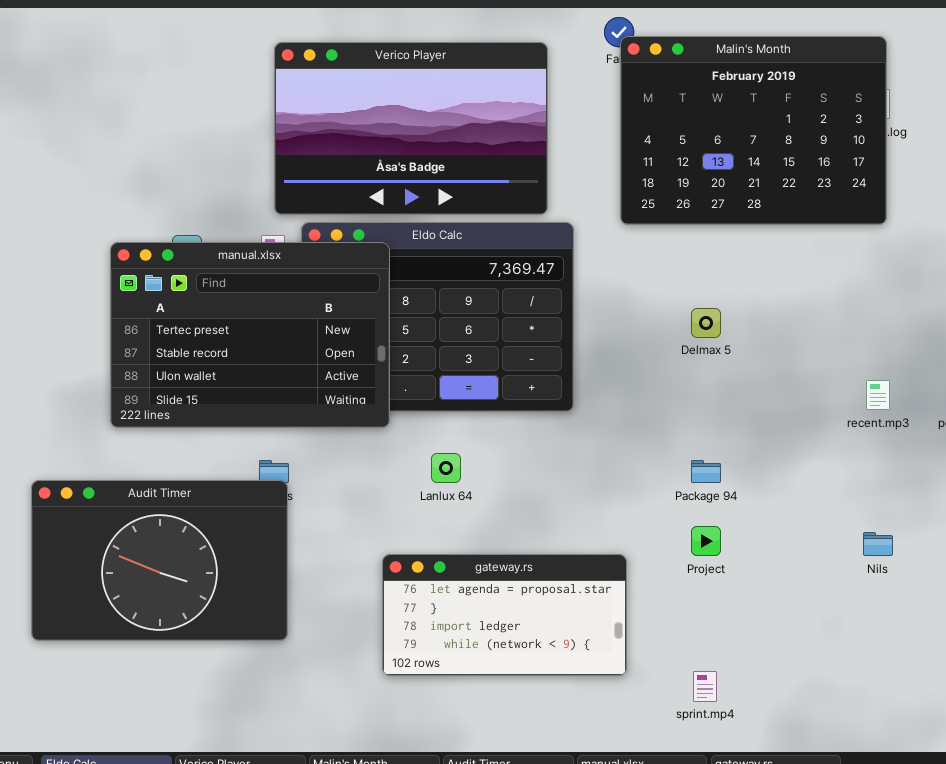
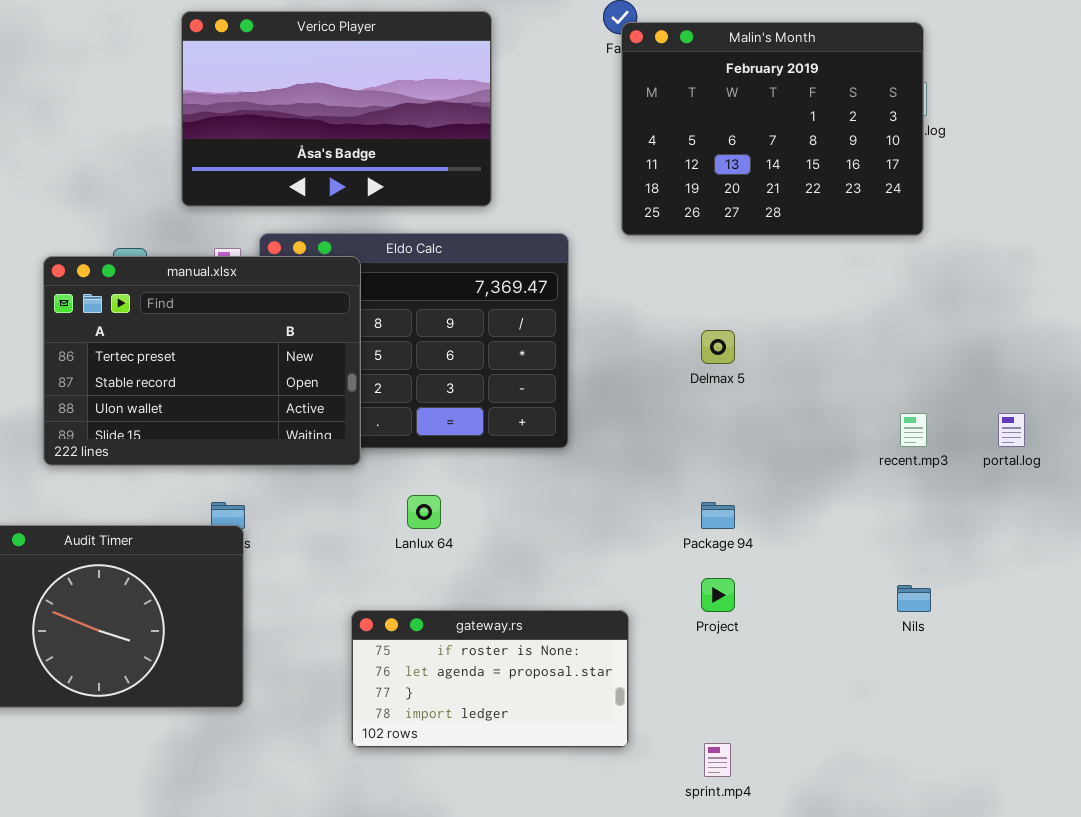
Verico Player: [274,42,548,215] -> [181,11,492,207], moved
gateway.rs: [382,554,627,676] -> [351,610,629,748], scrolled up 1 row

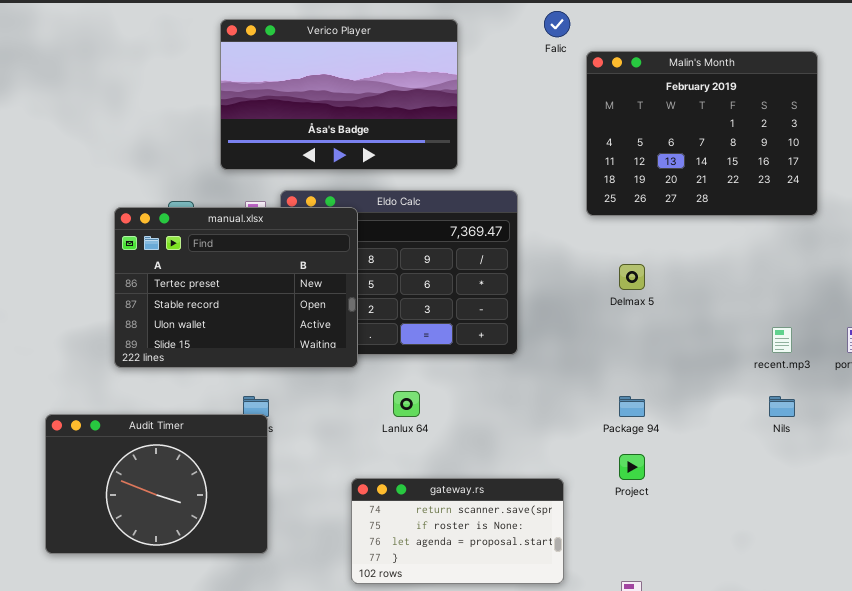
Malin's Month: [621,22,924,236] -> [586,51,818,216], moved
Nils: [897,585,931,612] -> [769,396,795,417], moved
gateway.rs: [351,610,629,748] -> [351,478,564,584], scrolled up 1 row

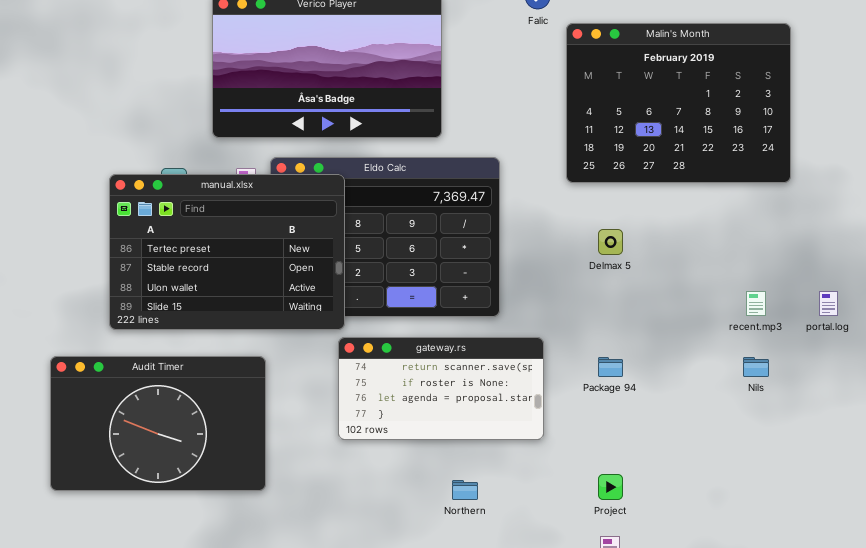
Audit Timer: [45,414,268,554] -> [50,356,266,491], moved
Project: [619,454,645,480] -> [598,474,623,500], moved
gateway.rs: [351,478,564,584] -> [338,337,544,440], moved

